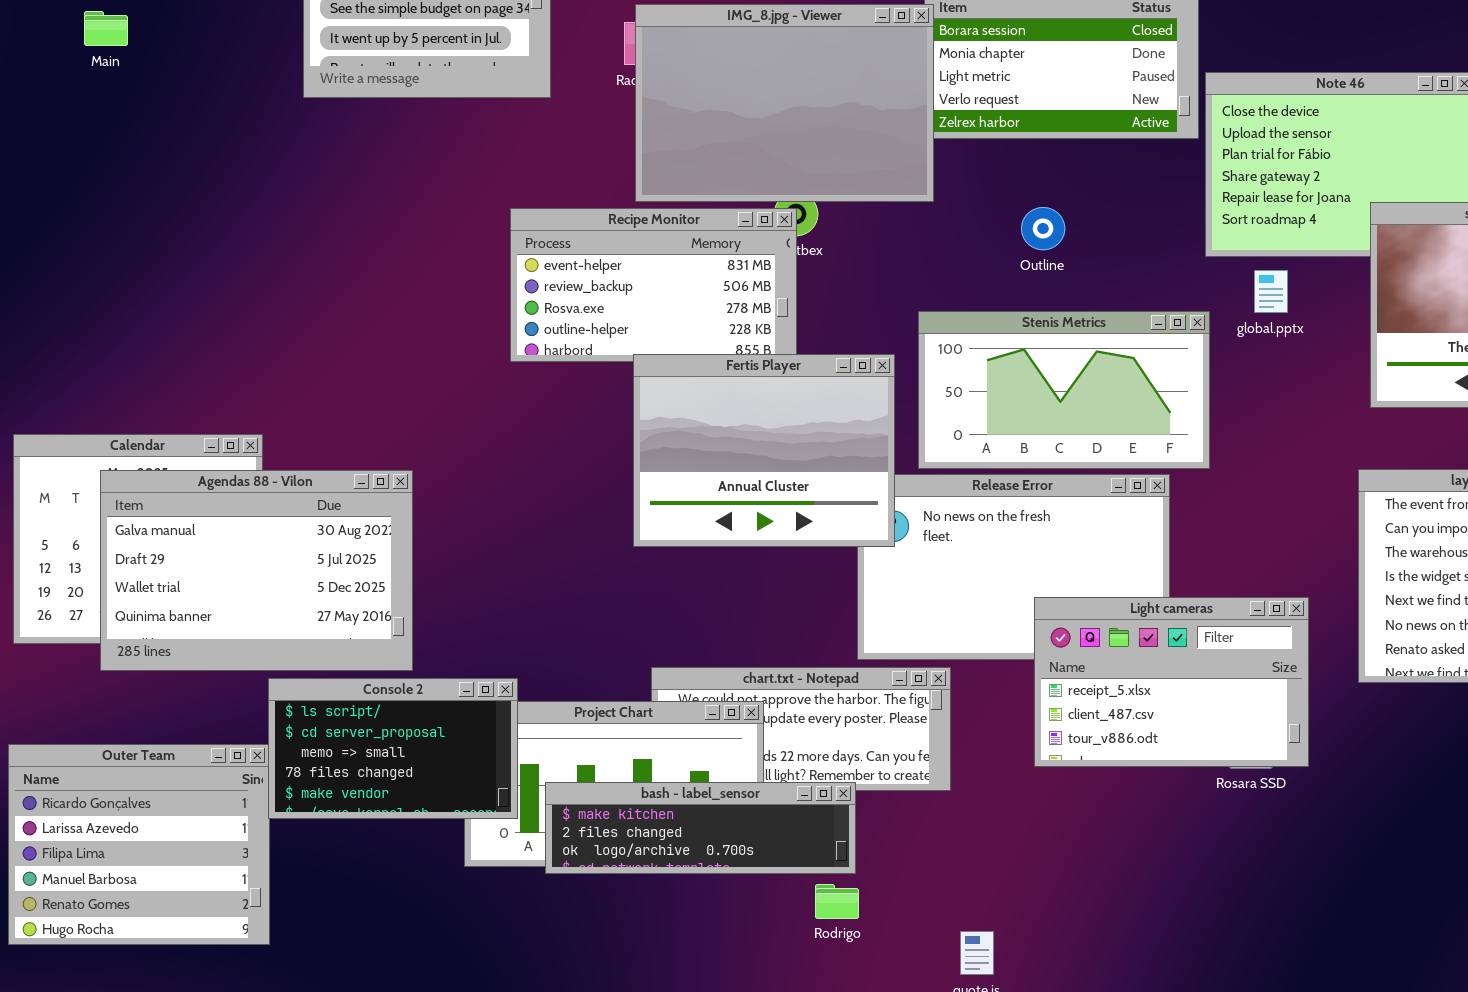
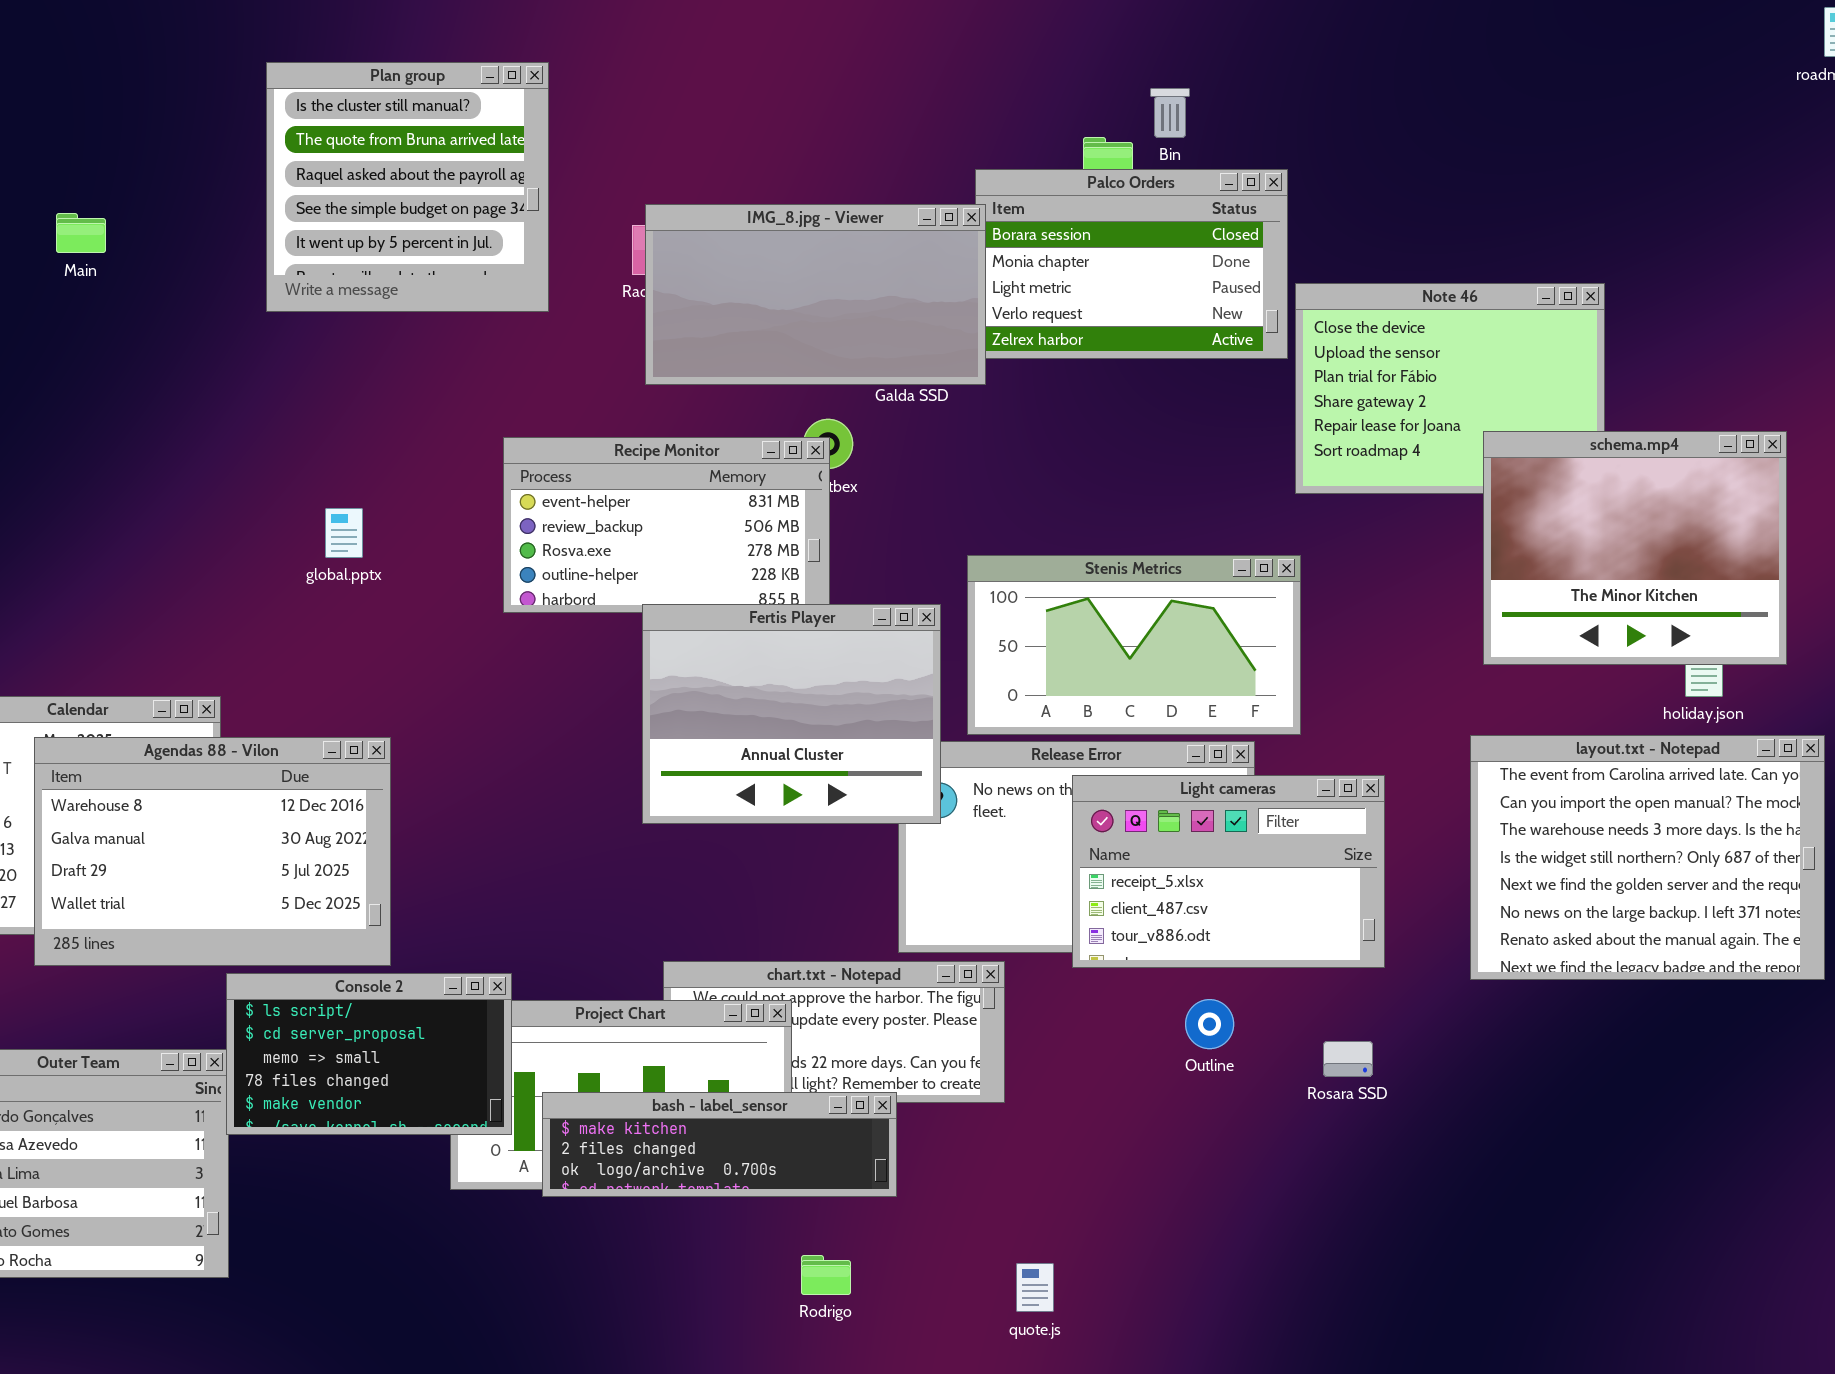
IMG_8.jpg - Viewer: [635,4,934,202] -> [645,204,986,385], resized
Main: [84,11,128,46] -> [56,213,106,253], moved
Outline: [1021,207,1065,250] -> [1185,999,1234,1049], moved
global.pptx: [1254,270,1288,313] -> [325,508,363,558], moved
Agendas 88 - Vilon: [100,470,413,671] -> [34,737,391,966], scrolled up 1 row
Light cameras: [1034,597,1309,767] -> [1072,775,1385,968], moved
Rodrigo: [815,884,859,919] -> [801,1255,851,1295], moved

